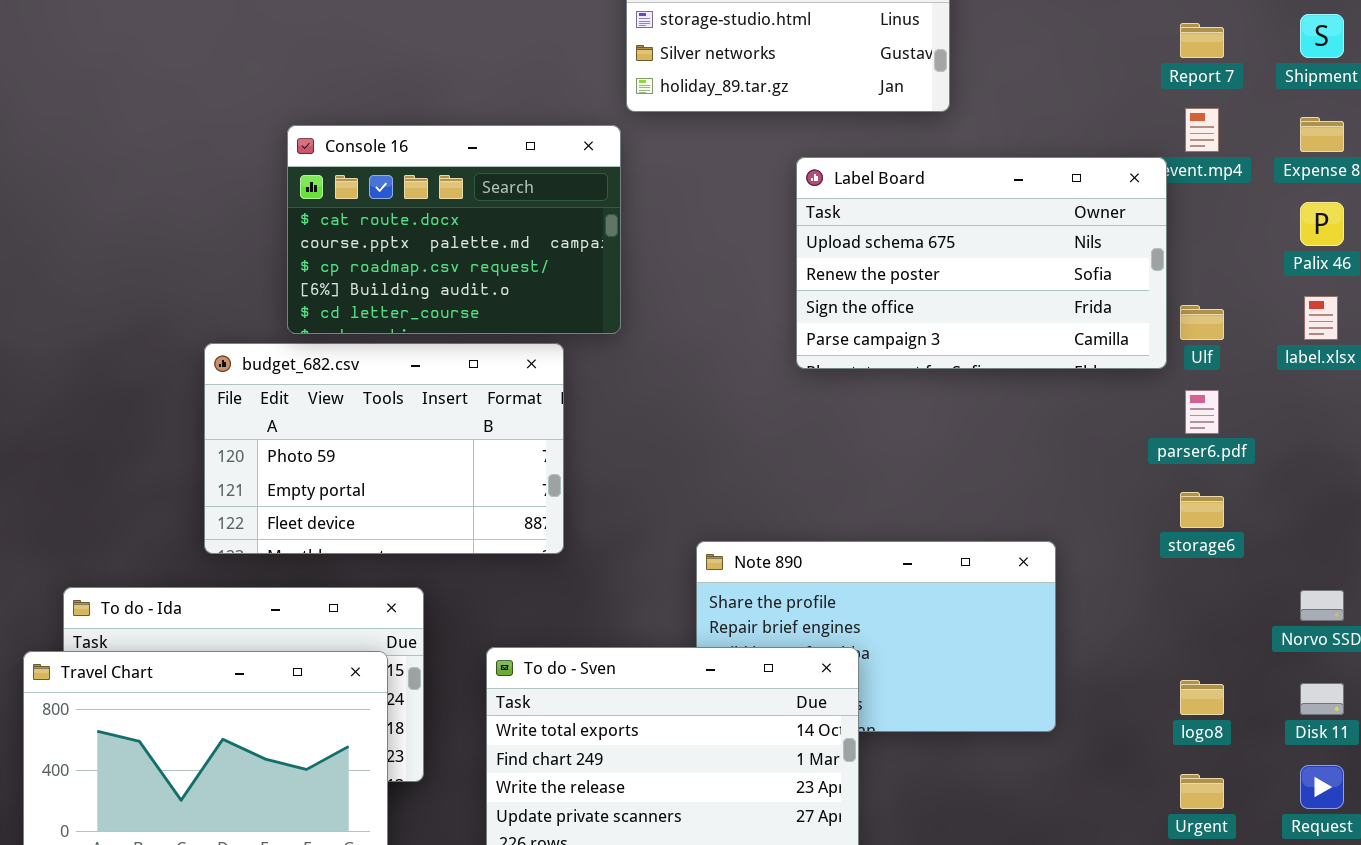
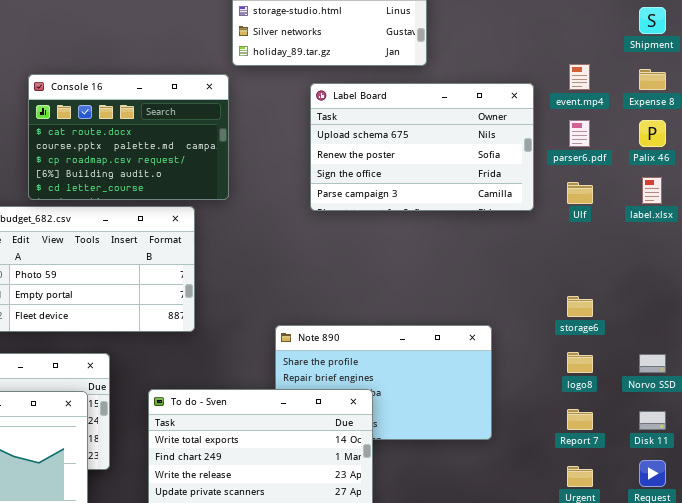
Report 7: [1180,23,1224,58] -> [567,409,593,430], moved
Label Board: [796,157,1167,369] -> [310,83,534,211], moved
parser6.pdf: [1185,390,1219,434] -> [569,120,590,147], moved
logo8: [1180,680,1224,715] -> [567,352,593,373], moved

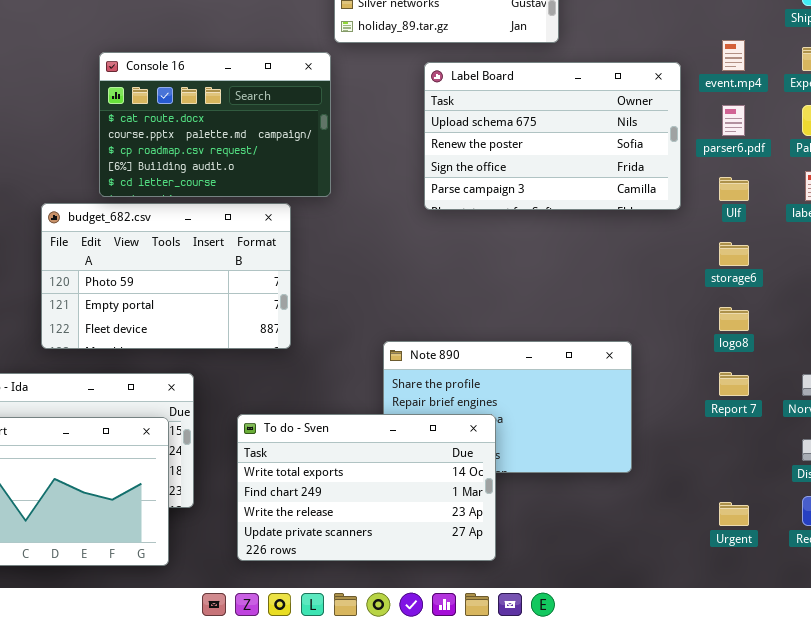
storage6: [567,296,593,317] -> [719,242,749,266], moved
logo8: [567,352,593,373] -> [719,307,749,331], moved
Report 7: [567,409,593,430] -> [719,372,749,396], moved

